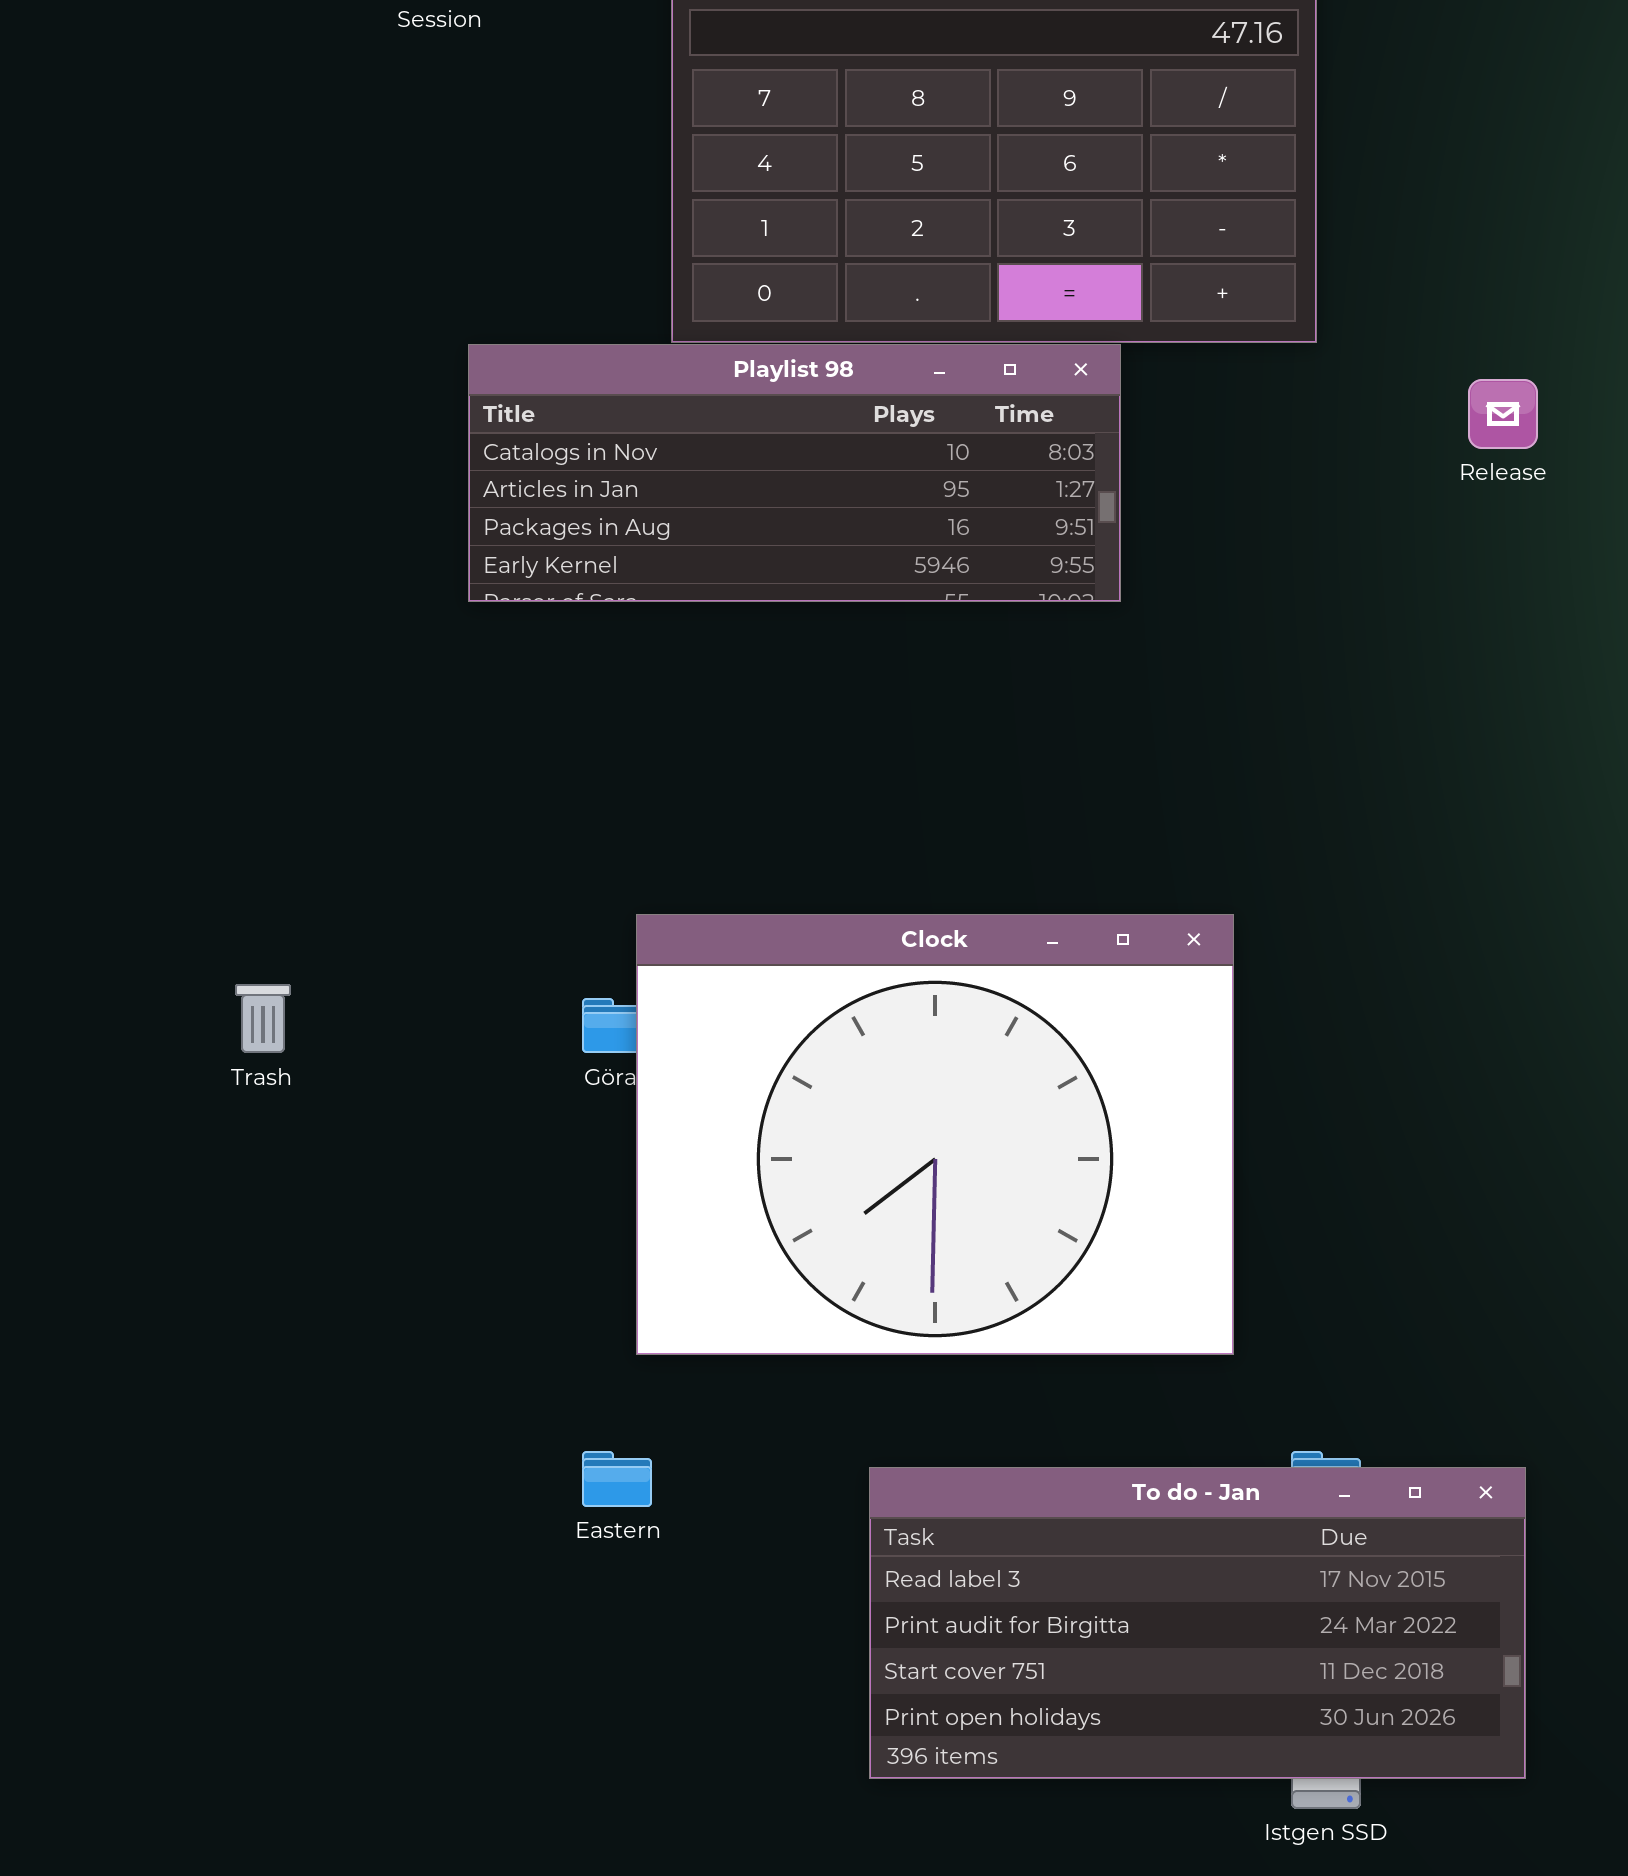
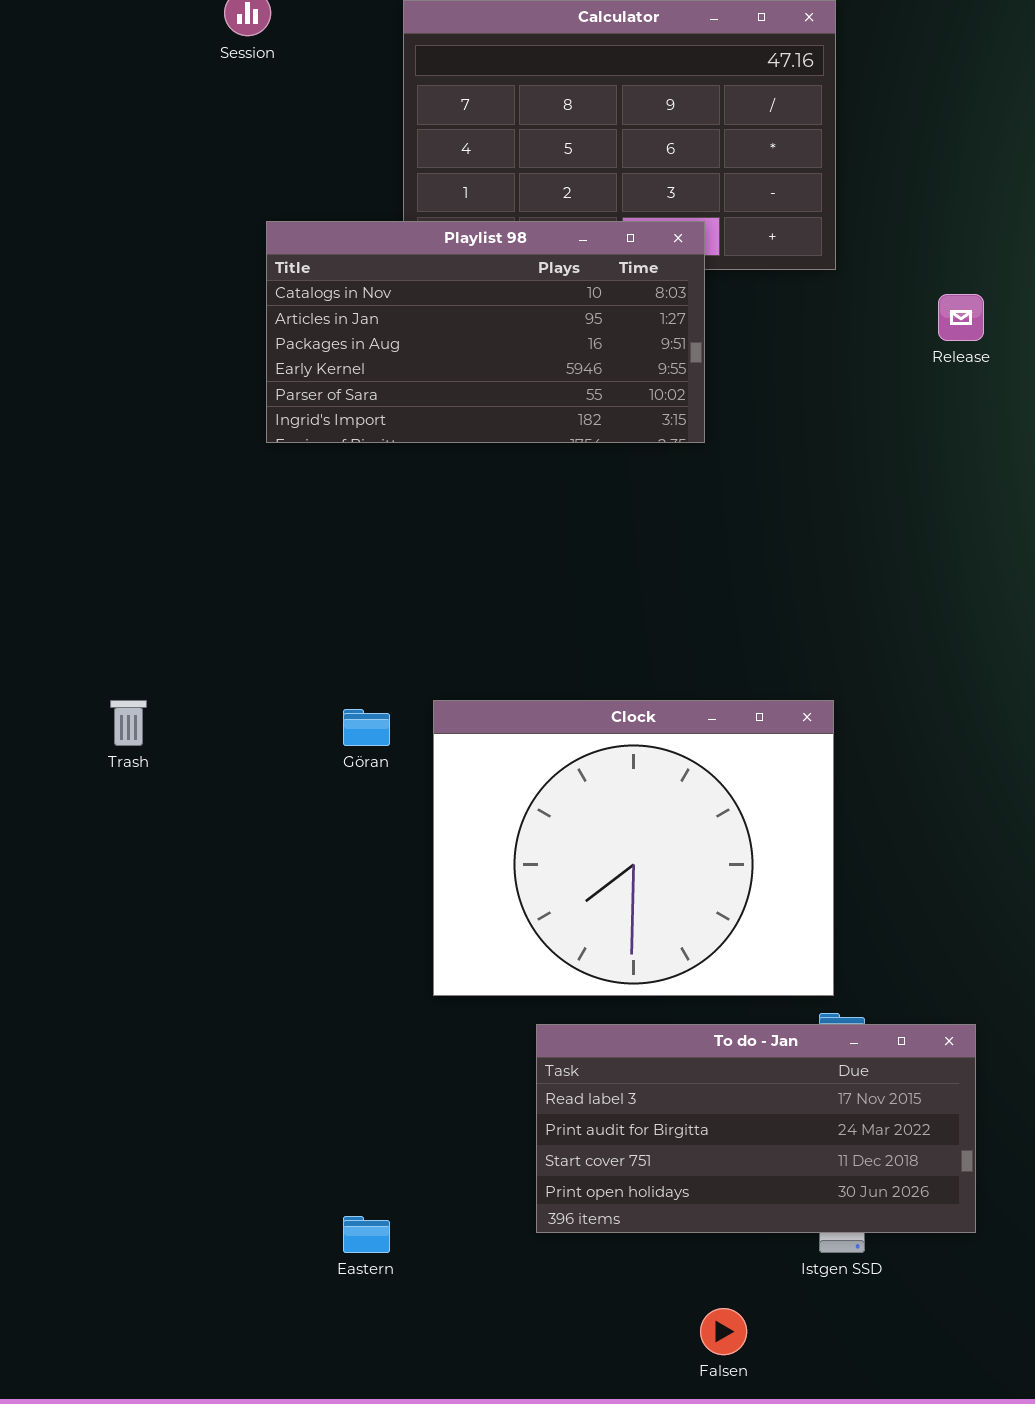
Playlist 98: [468,344,1121,602] -> [266,221,705,443], resized
Clock: [636,914,1234,1355] -> [433,700,834,996], moved
Eastern: [582,1451,652,1507] -> [343,1216,390,1253], moved

